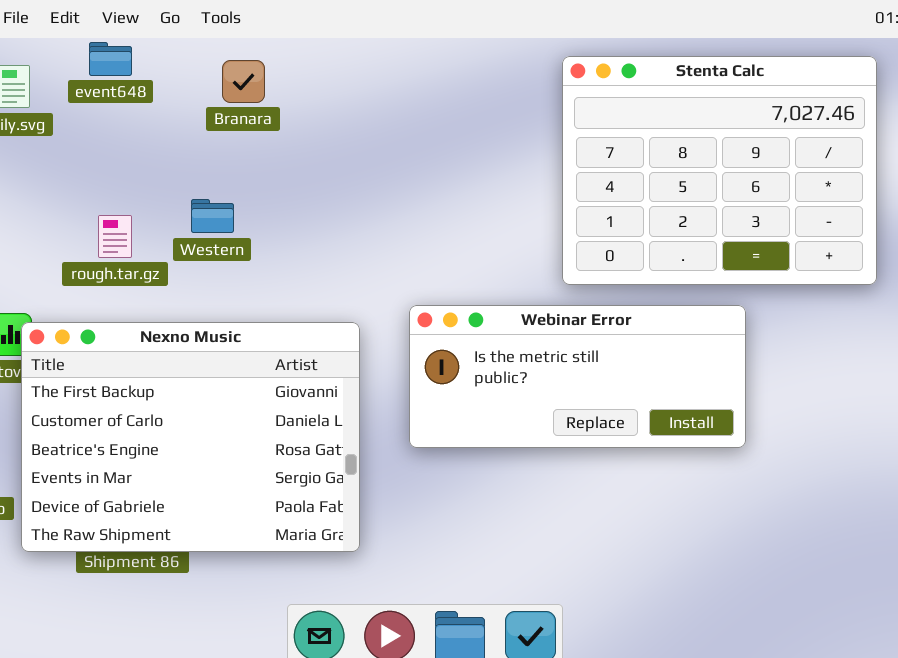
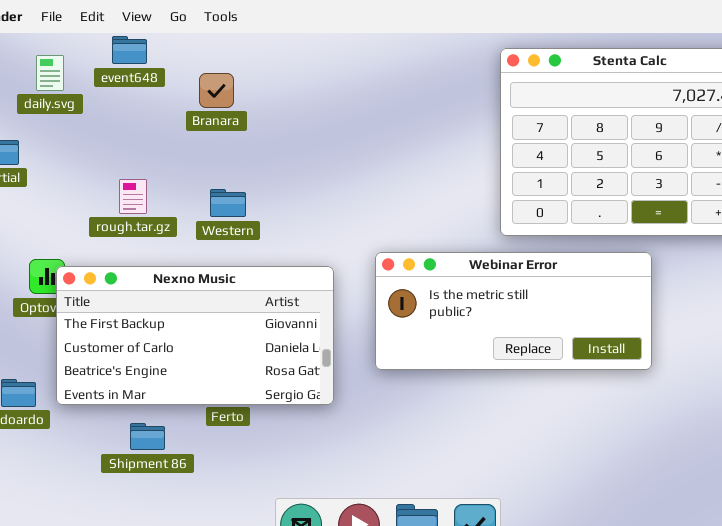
Branara: [222,60,265,103] -> [199,73,234,108], moved
Western: [191,199,234,233] -> [210,189,246,217], moved
Nexno Music: [21,322,360,552] -> [56,266,334,405], resized

